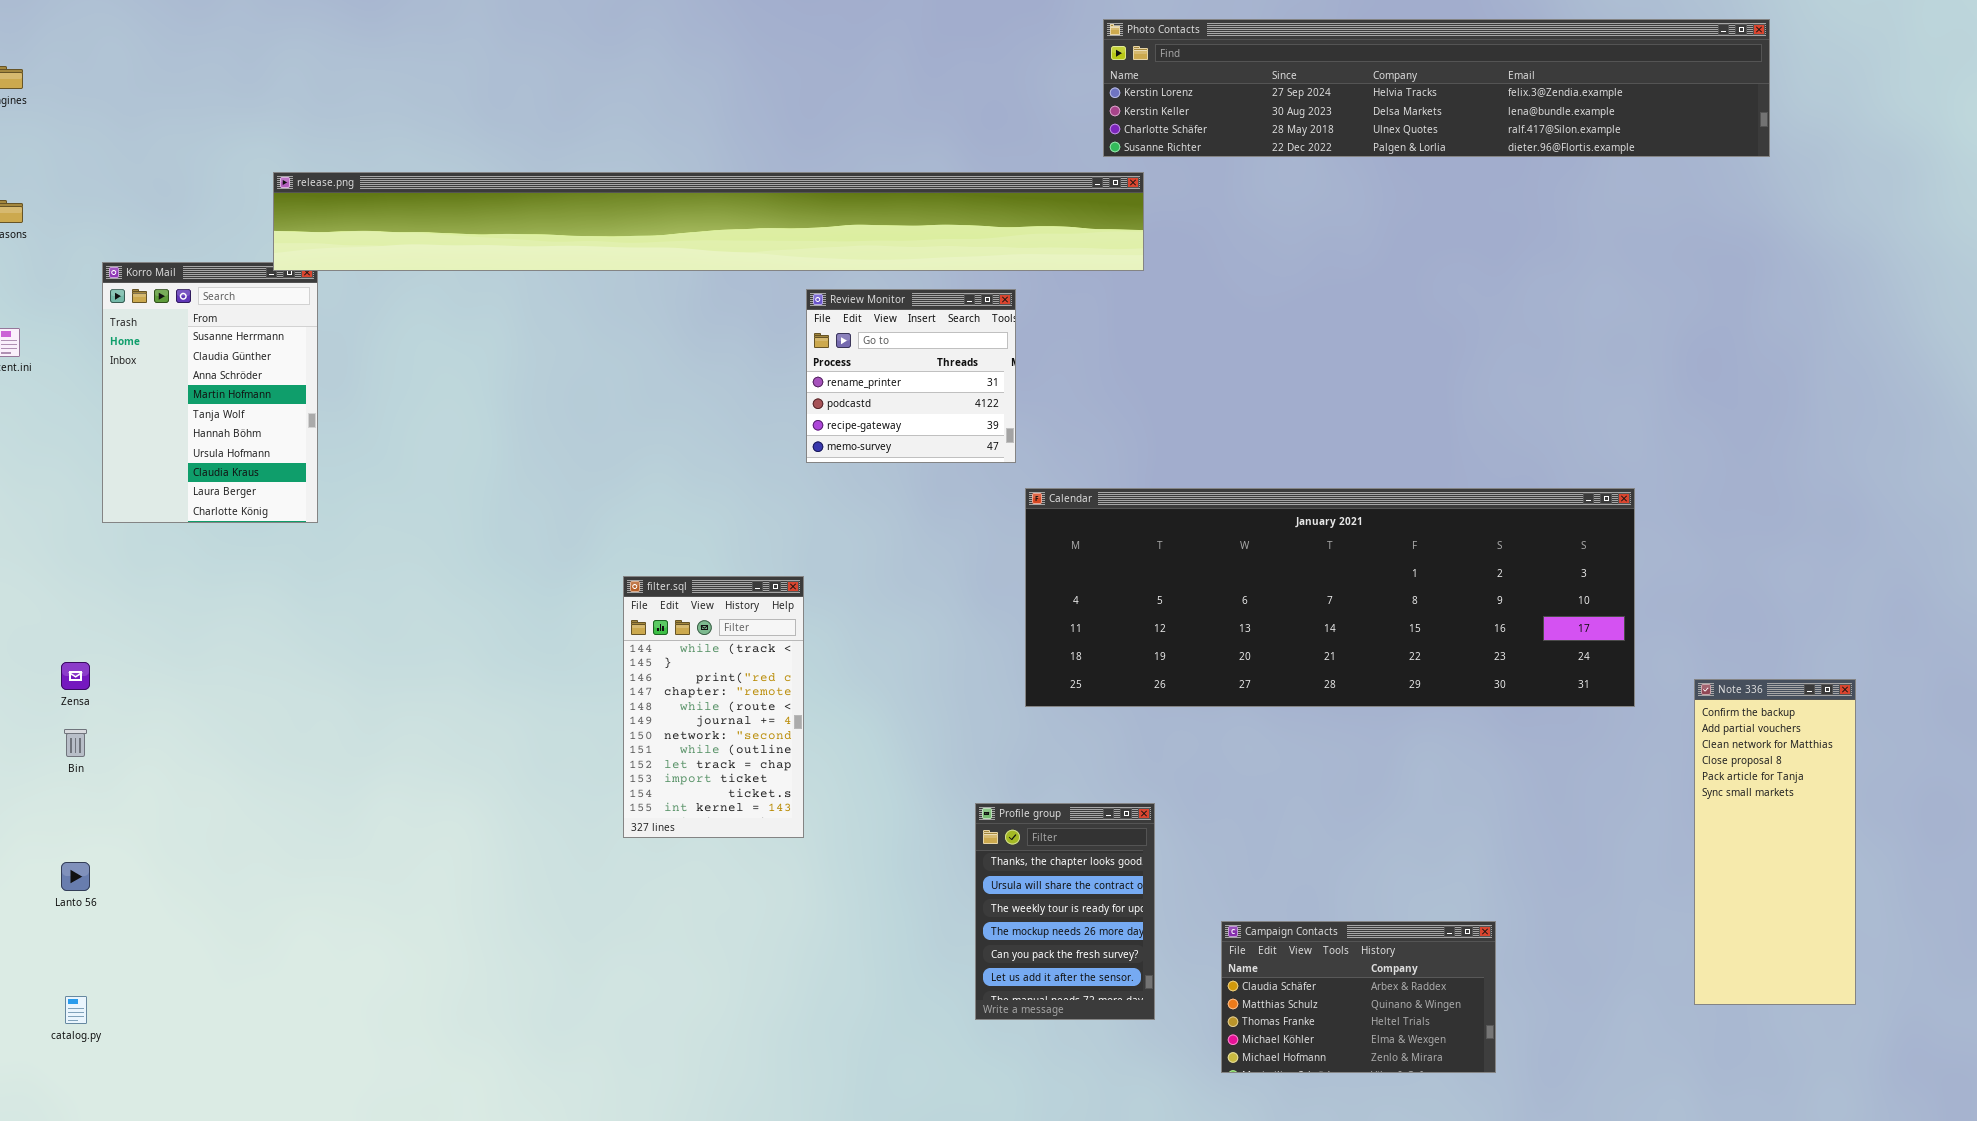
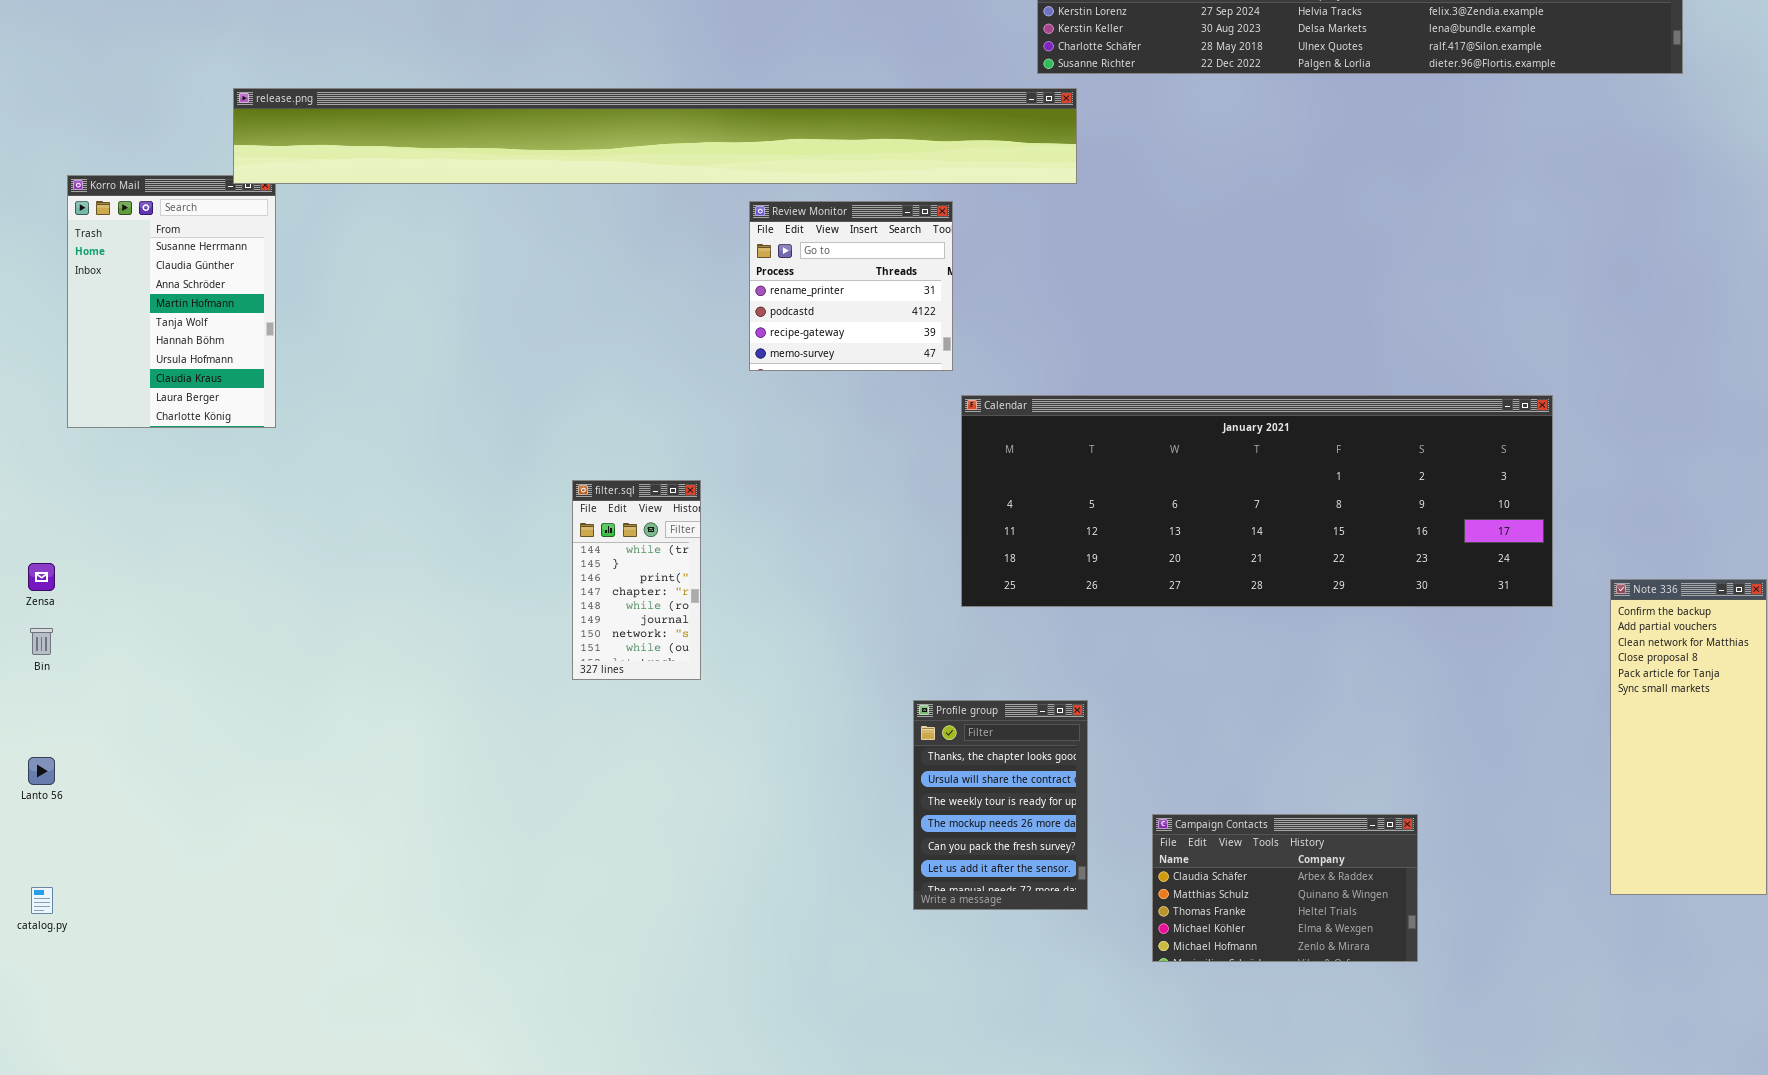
filter.sql: [623,576,804,838] -> [572,480,701,680], resized

